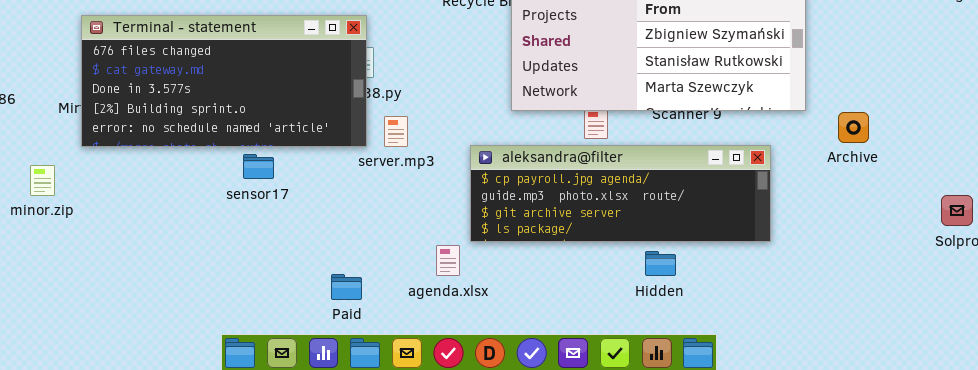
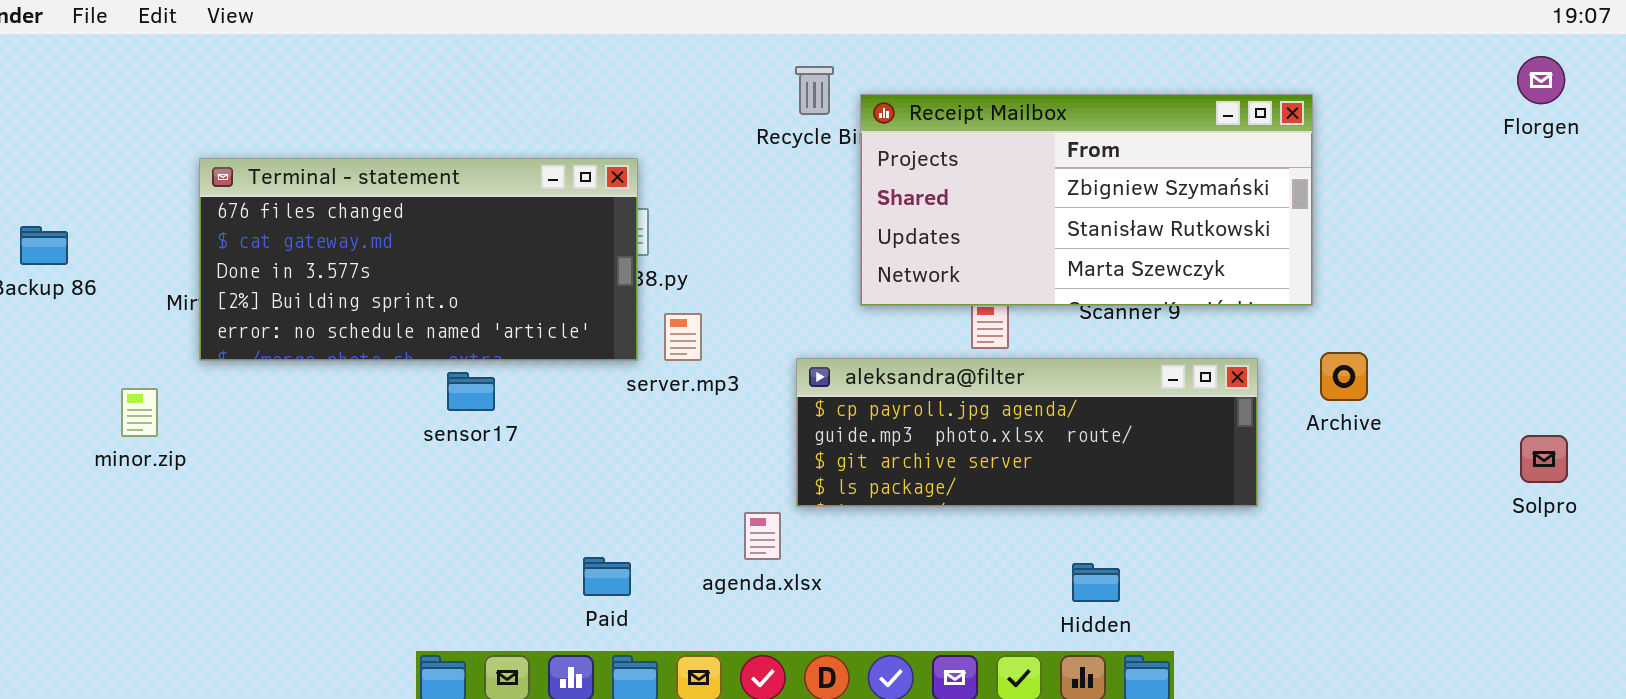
Archive: [838,112,869,143] -> [1320,352,1368,401], moved
Hidden: [645,251,676,276] -> [1072,563,1120,602], moved

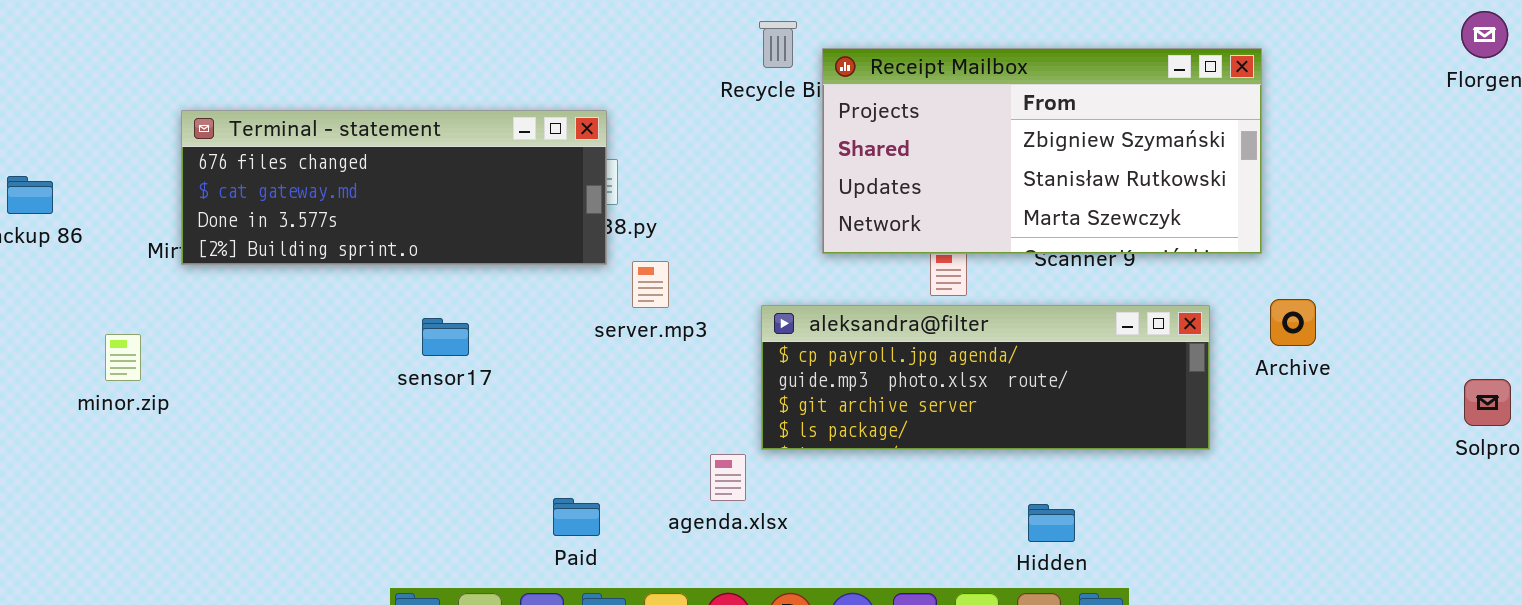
Terminal - statement: [199,158,638,361] -> [181,110,607,265], resized

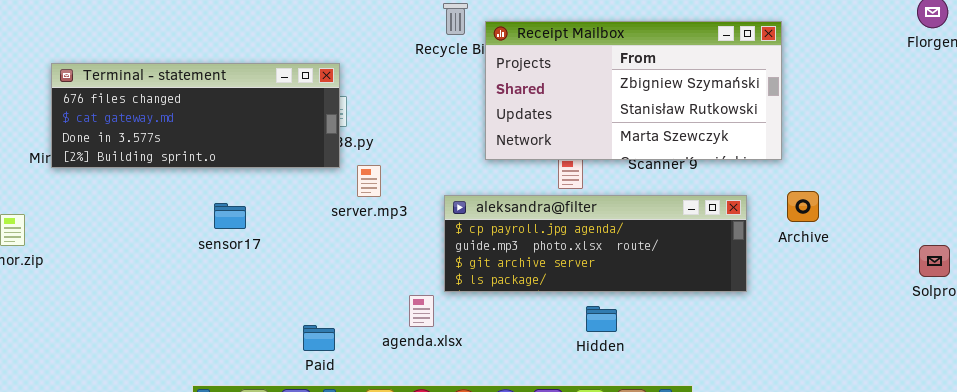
Hidden: [1028,504,1075,542] -> [586,306,617,332], moved

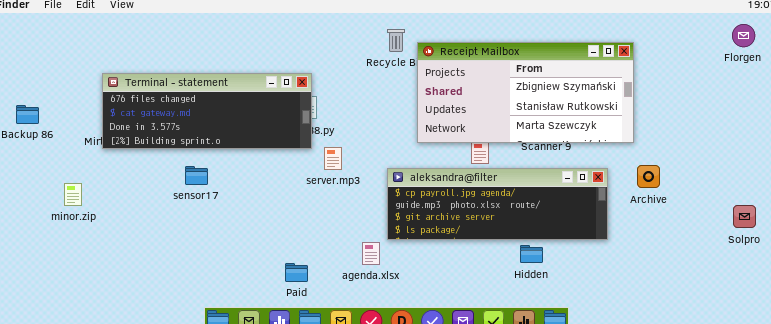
sensor17: [214,203,246,229] -> [185,166,208,185], moved
Hidden: [586,306,617,332] -> [520,245,543,263], moved

